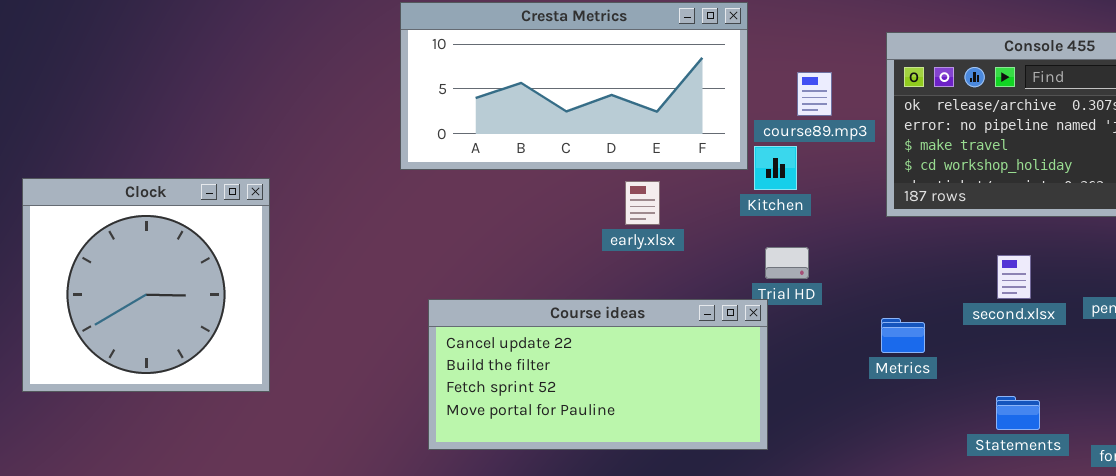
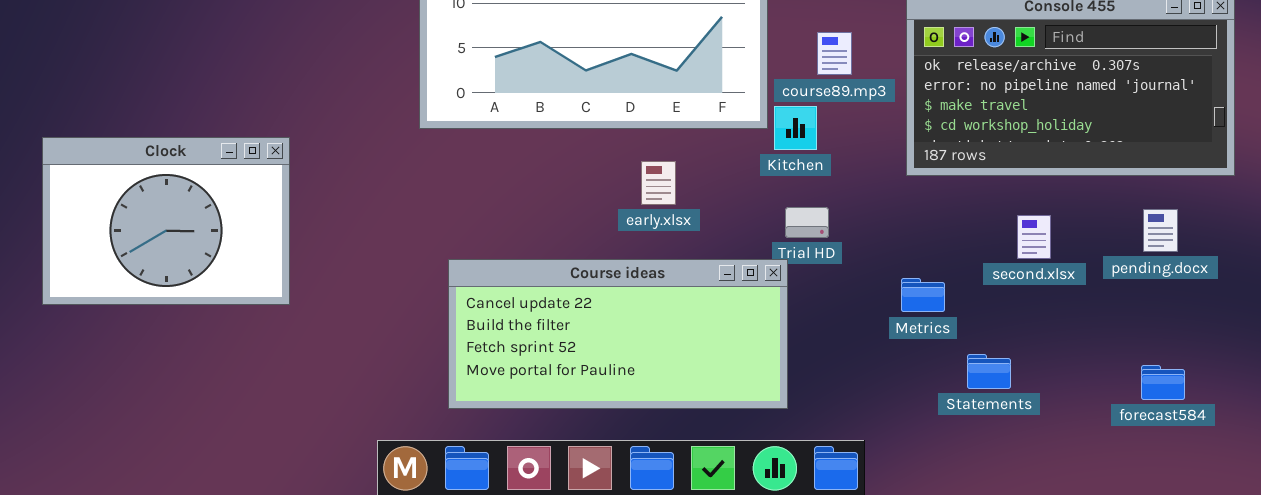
Clock: [22,178,270,392] -> [42,137,290,305], resized
early.xlsx: [625,181,660,225] -> [641,161,676,205], moved
Statements: [996,396,1040,430] -> [967,354,1011,389], moved

